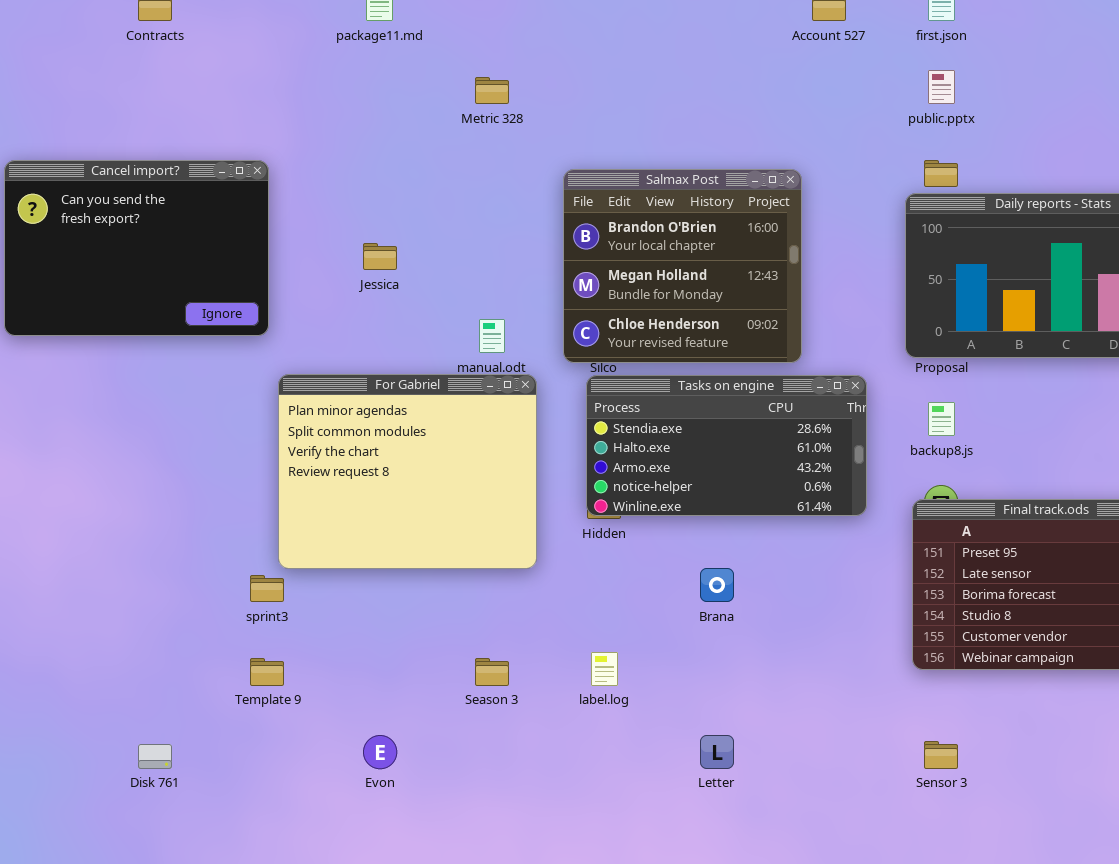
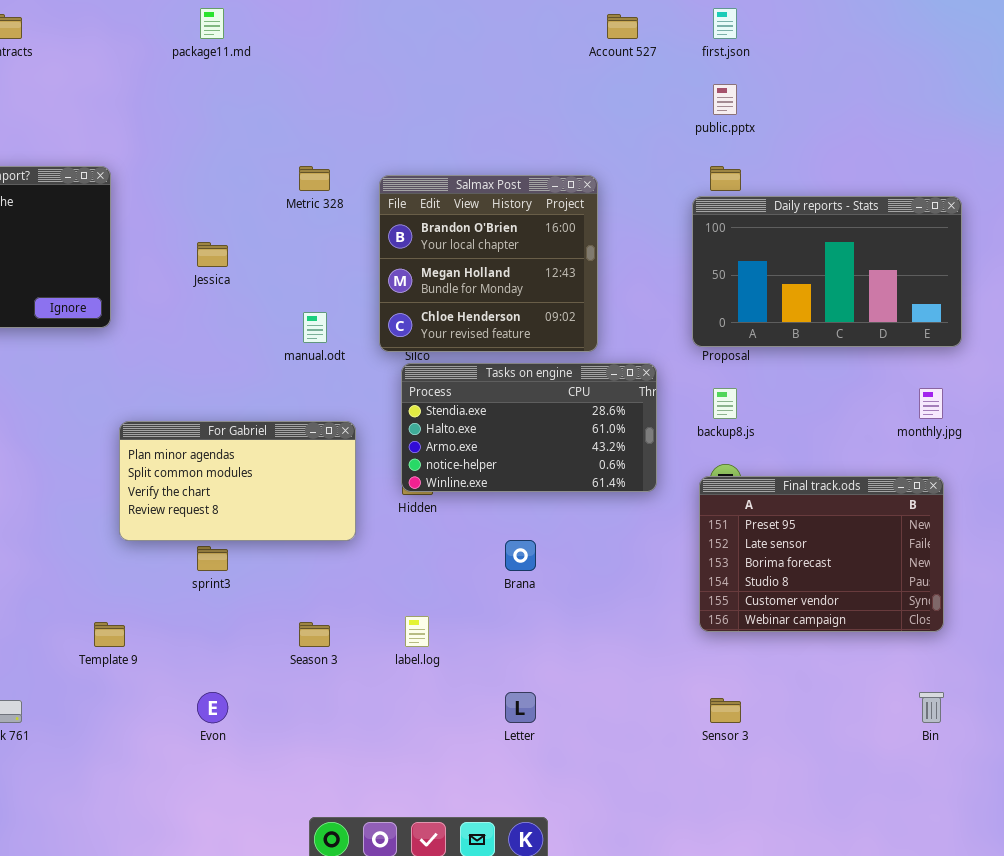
Metric 328: [475,77,509,104] -> [299,166,330,191], moved
For Gabriel: [278,374,537,569] -> [119,421,356,541], resized
sprint3: [250,575,284,602] -> [197,546,228,571], moved

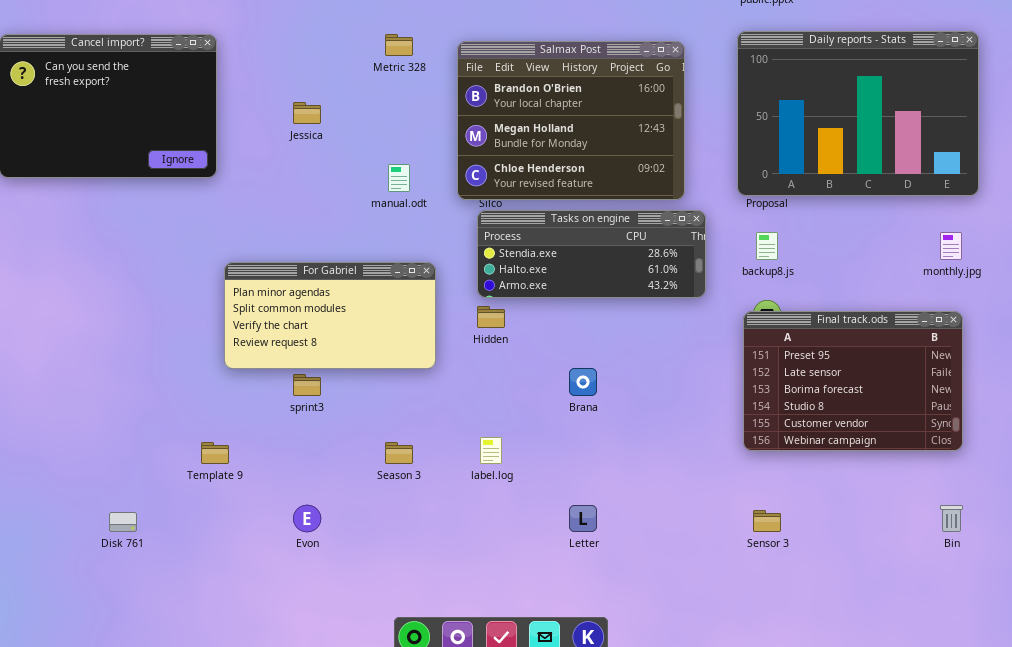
Salmax Post: [379,175,598,352] -> [457,41,685,200], resized
Daily reports - Stats: [692,196,962,347] -> [737,31,979,196], resized
Tasks on engine: [401,363,657,492] -> [477,210,706,298], resized

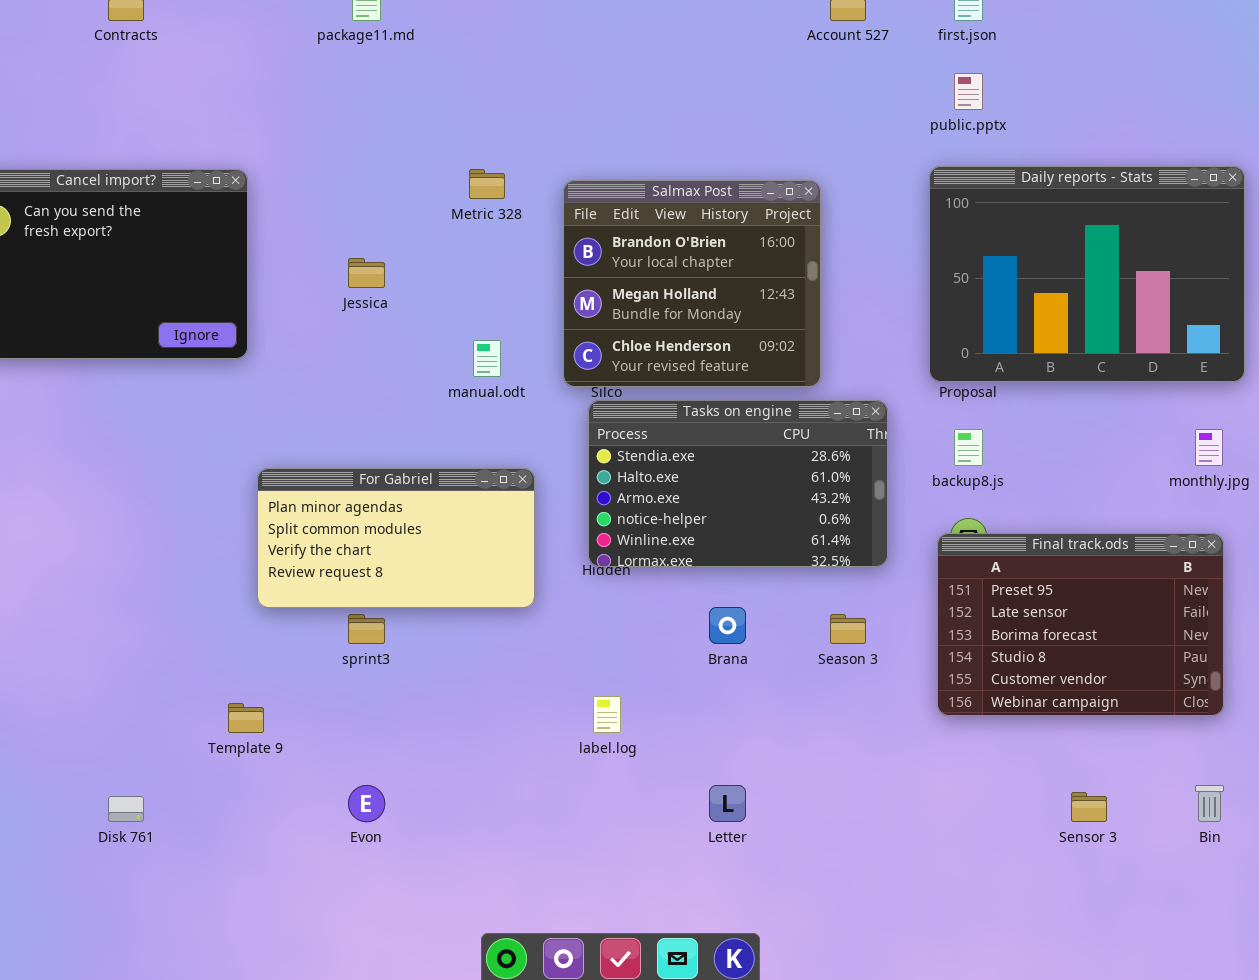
Salmax Post: [457,41,685,200] -> [563,180,821,387], resized
Tasks on engine: [477,210,706,298] -> [588,400,888,567], resized
Season 3: [385,442,413,464] -> [830,614,866,644], moved
Sensor 3: [753,510,781,532] -> [1071,792,1107,822], moved

